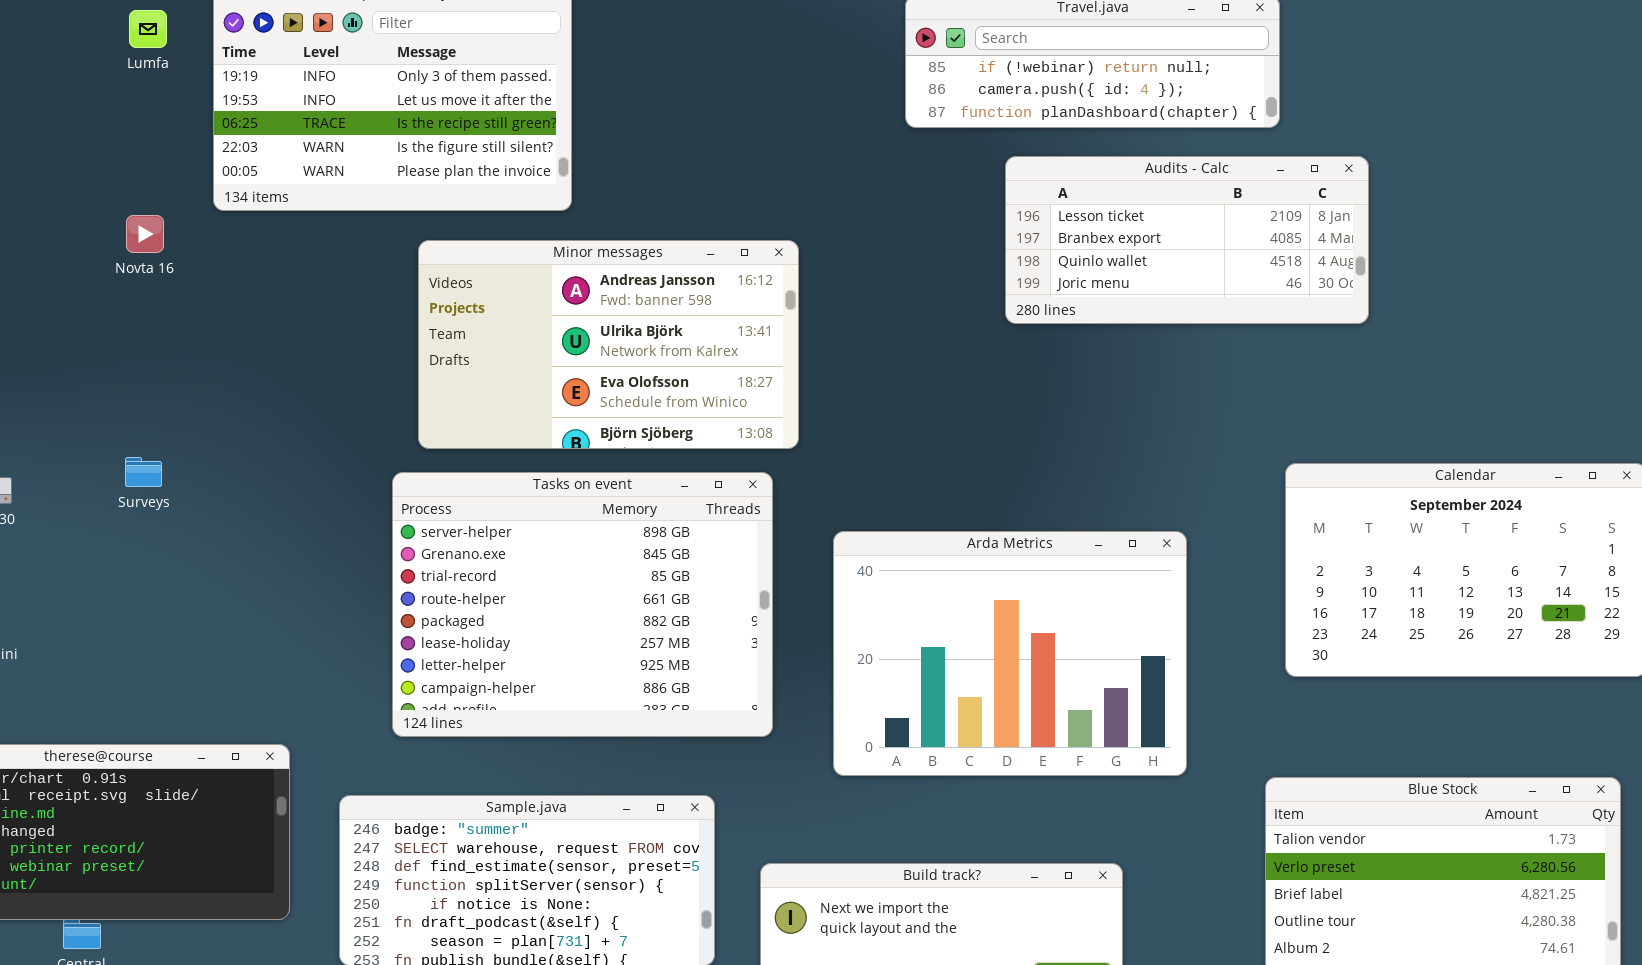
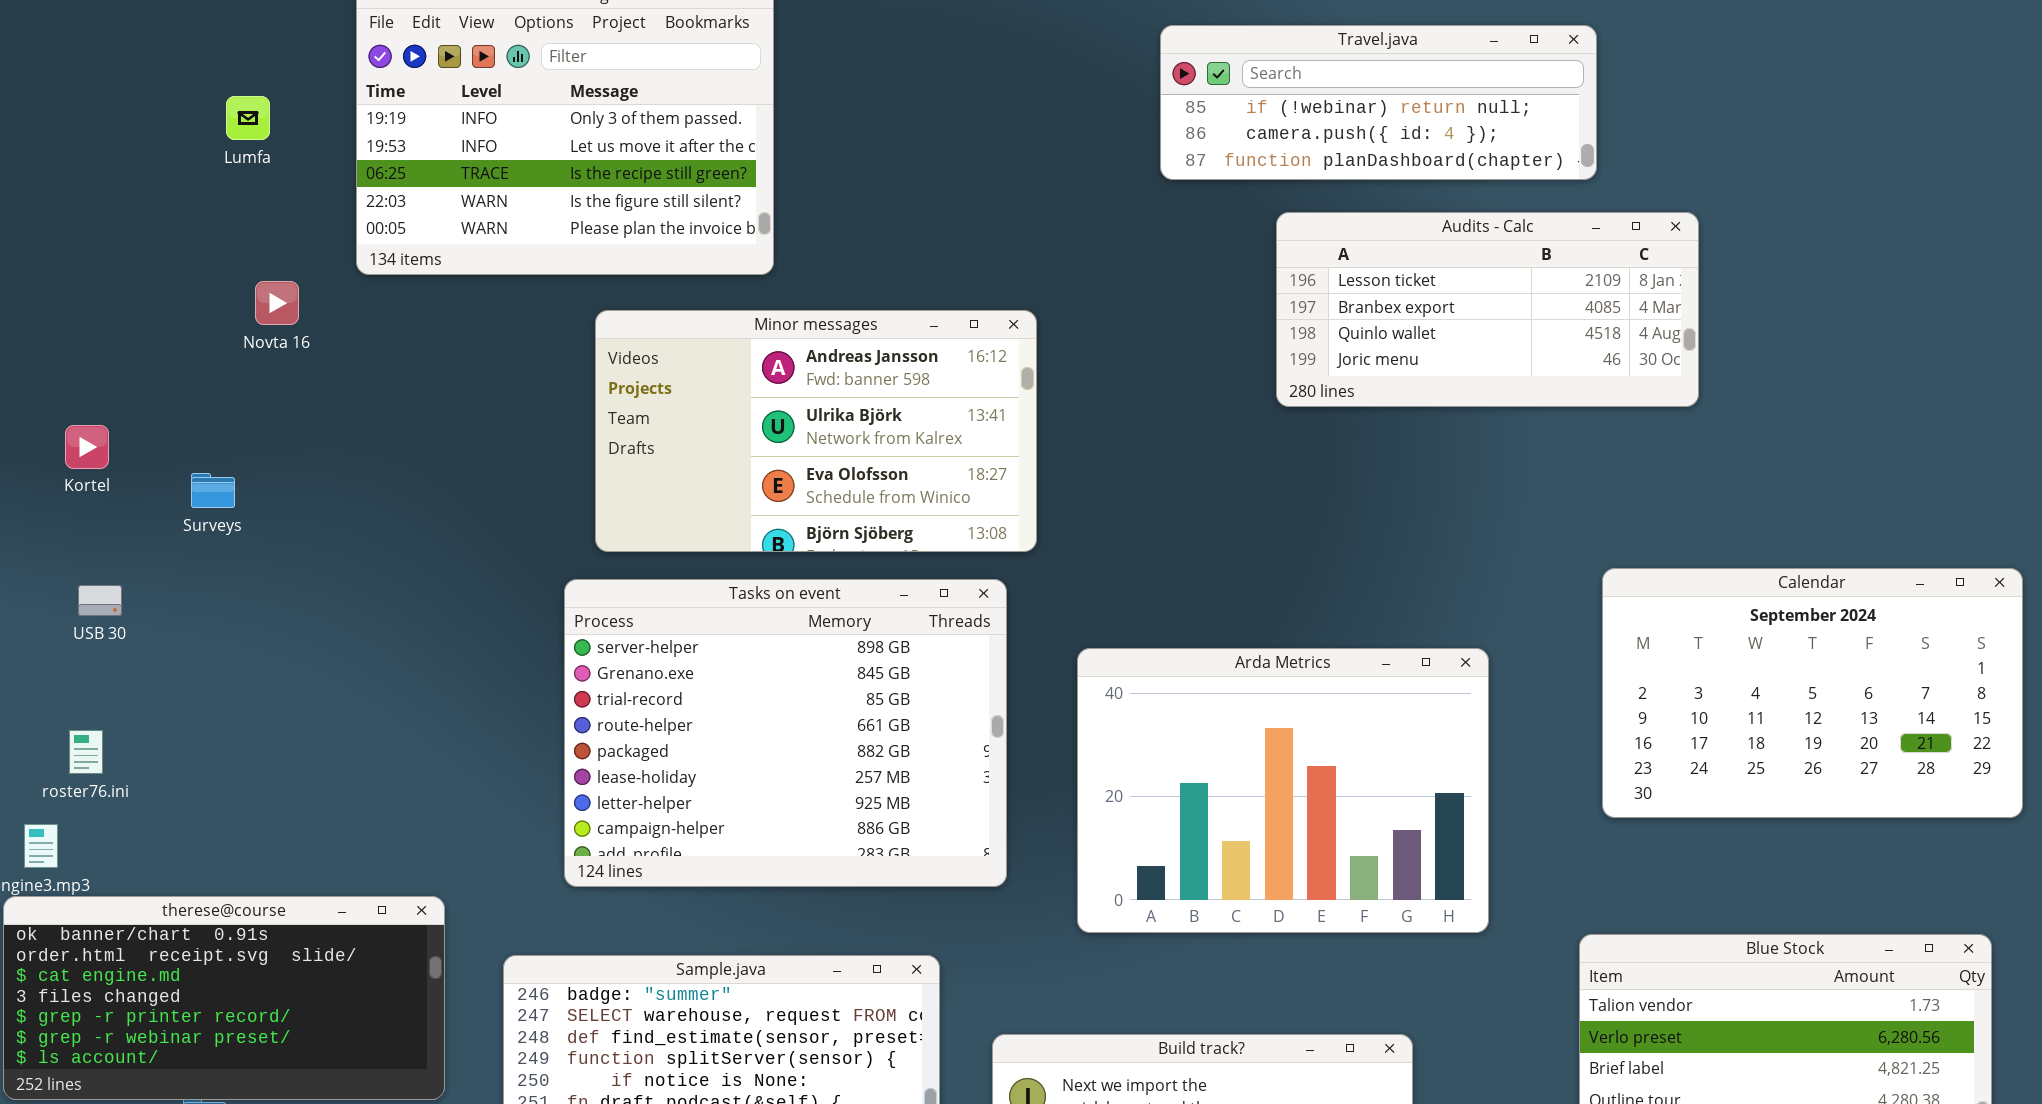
Lumfa: [129,10,167,48] -> [226,96,270,140], moved
Surveys: [125,457,162,487] -> [191,473,235,508], moved

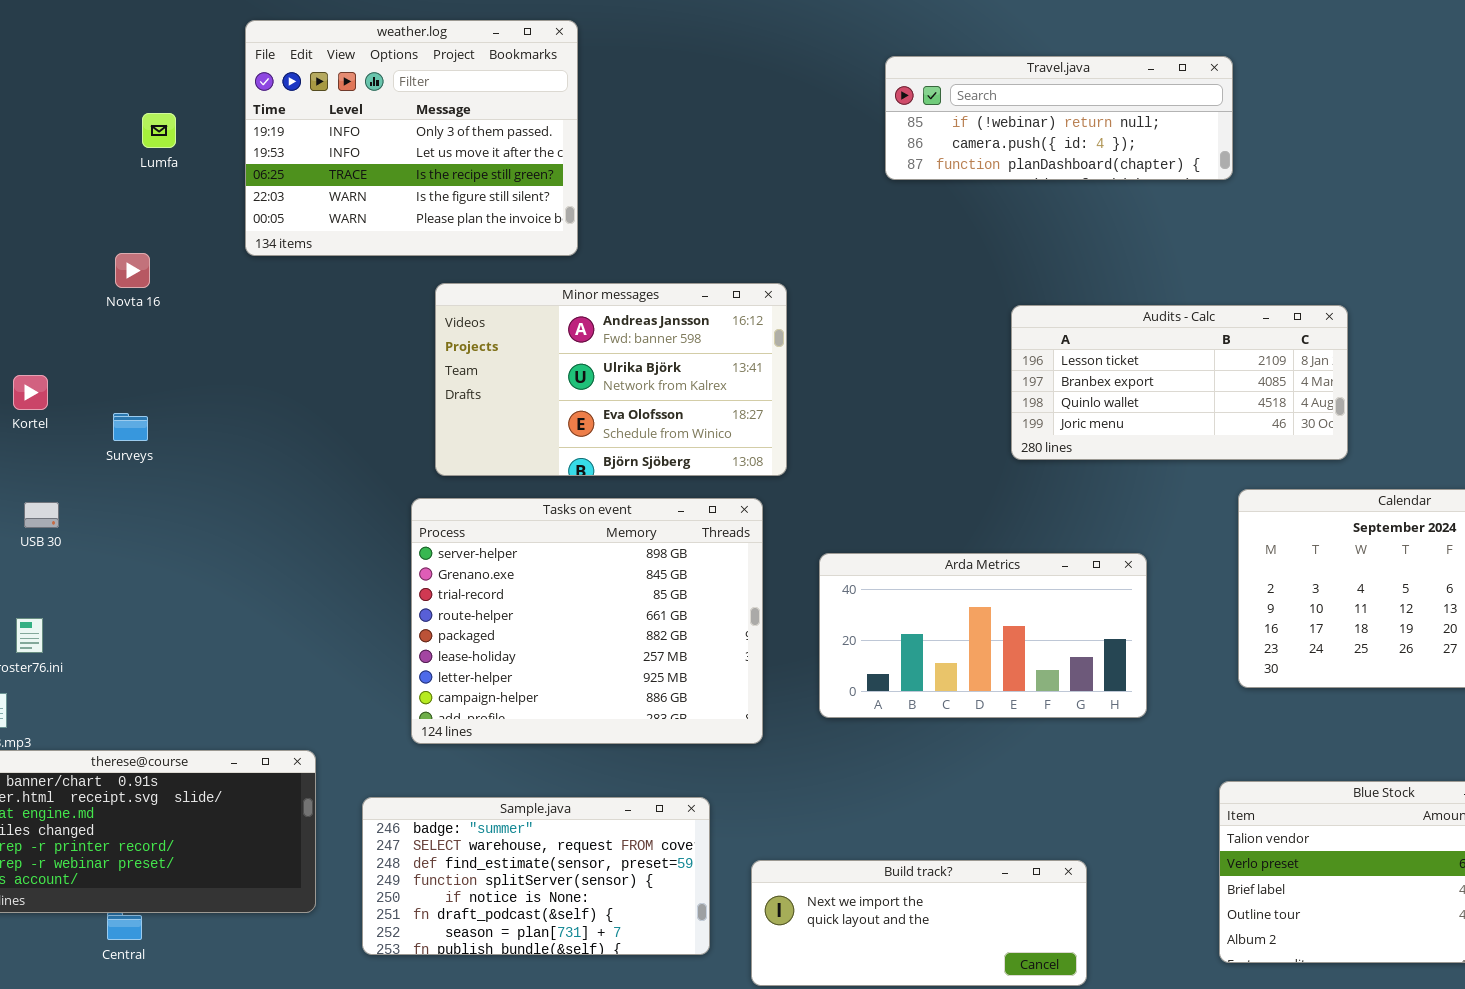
Audits - Calc: [1276,212,1699,407] -> [1011,305,1348,460], moved
Novta 16: [255,281,299,325] -> [115,253,150,288], moved
Arda Metrics: [1077,648,1489,933] -> [819,553,1147,718], resized

